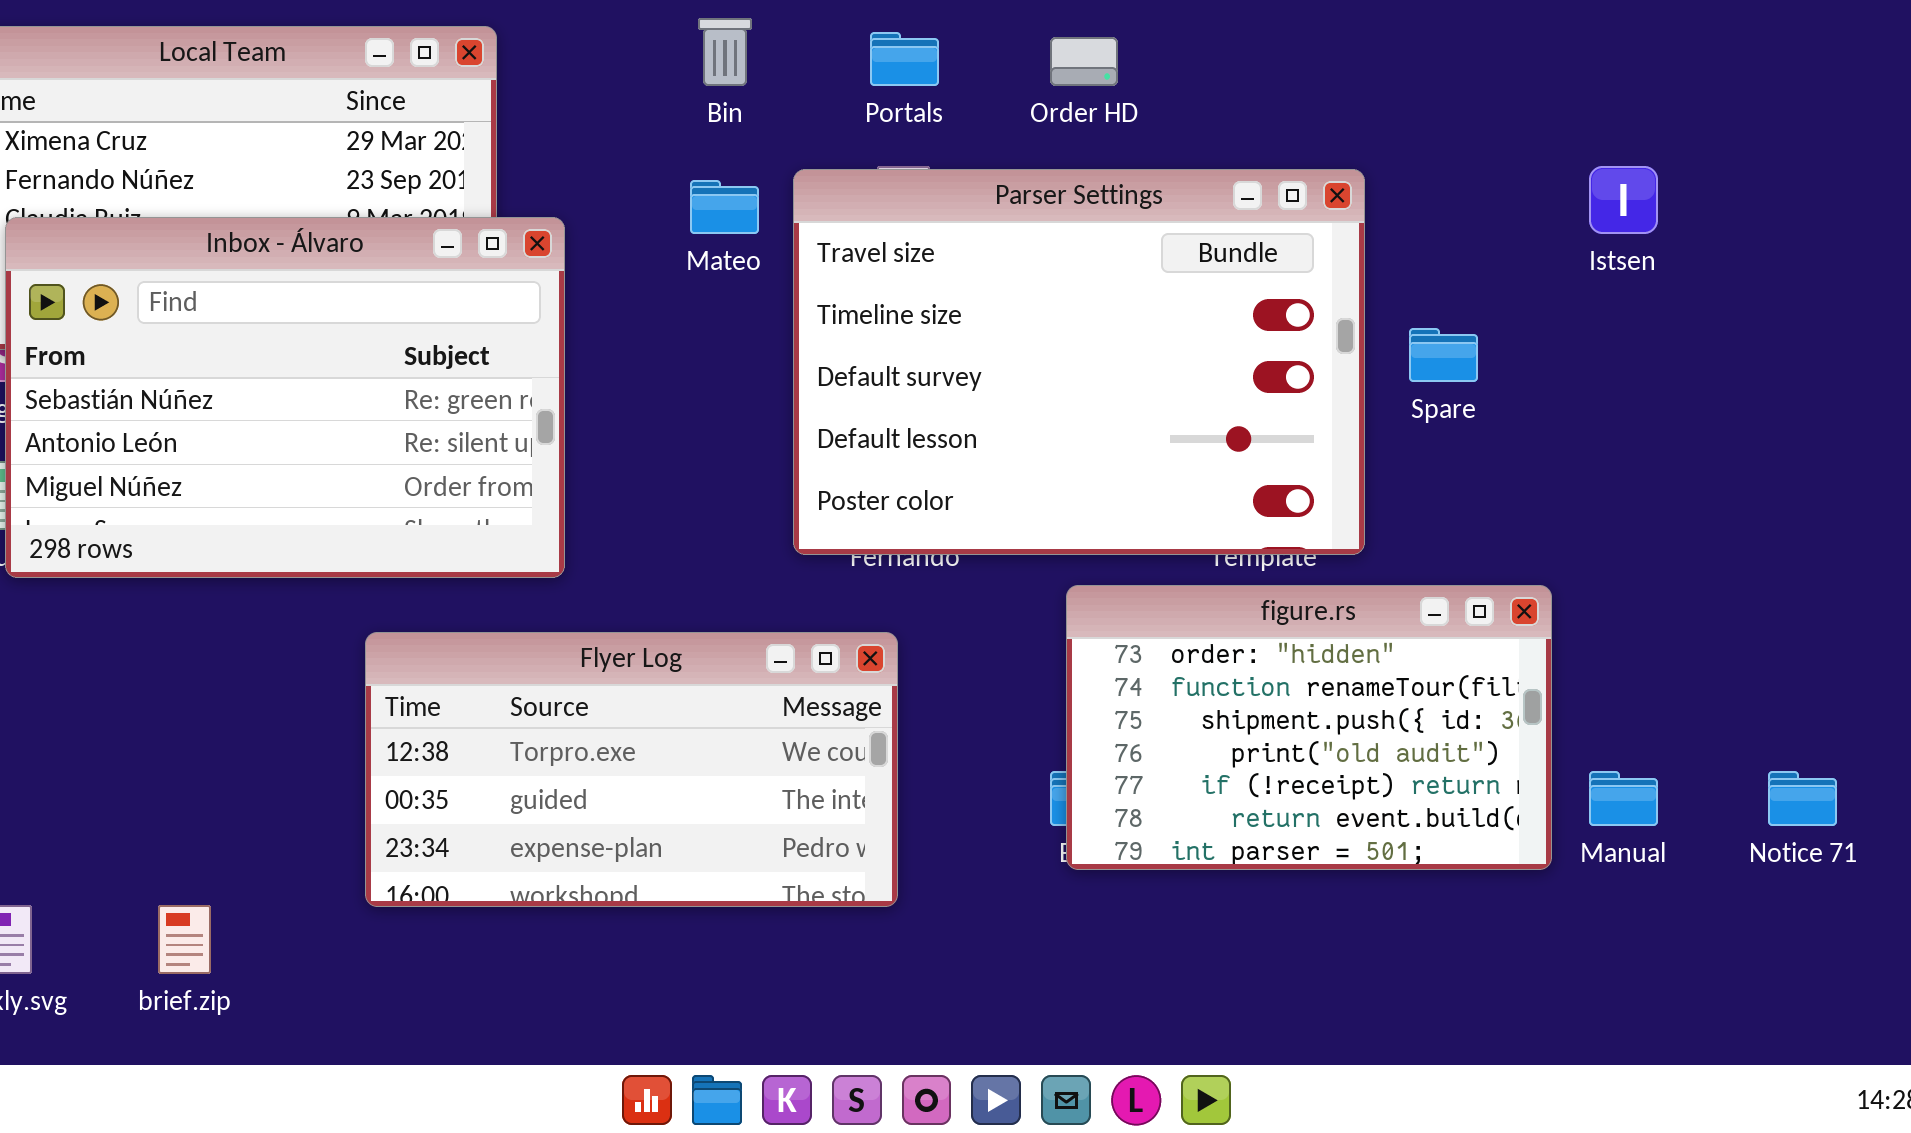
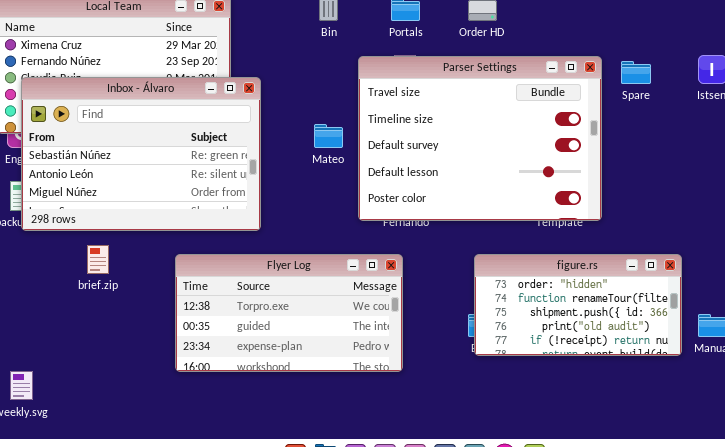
Mateo: [690,180,759,234] -> [314,124,343,148], moved
Spare: [1409,328,1478,382] -> [621,61,651,84], moved
figure.rs: [1066,585,1552,870] -> [474,254,682,356], resized
brief.zip: [158,905,211,974] -> [87,245,109,274], moved

